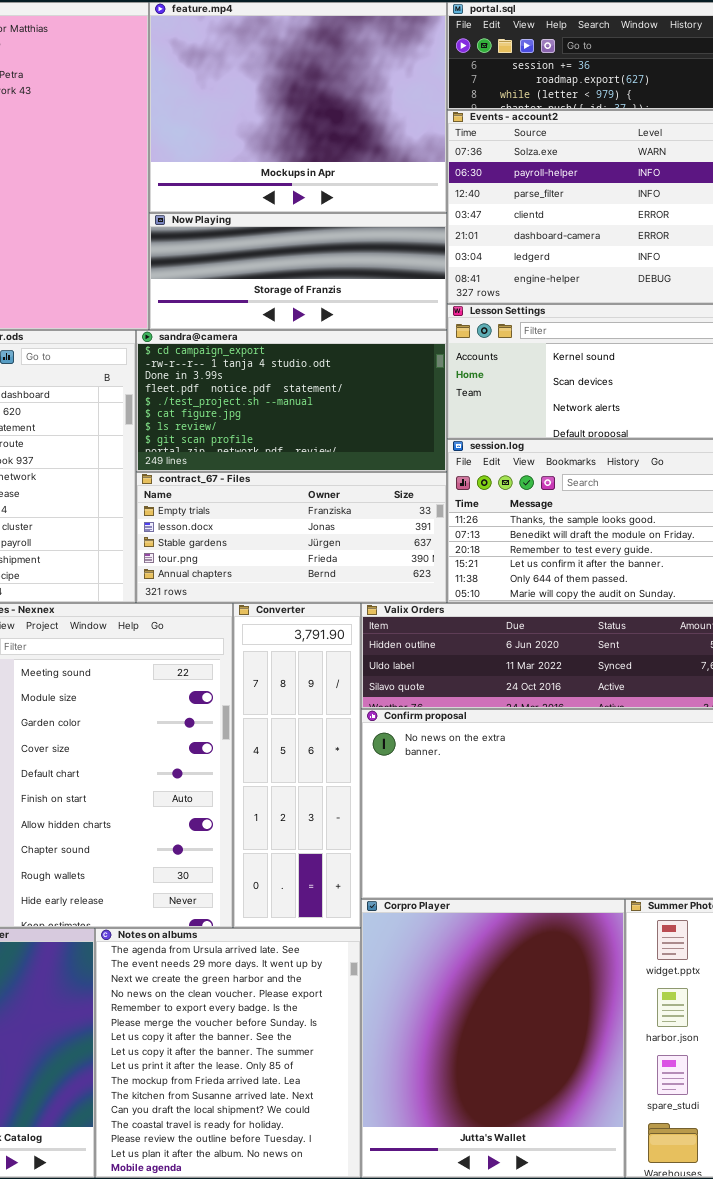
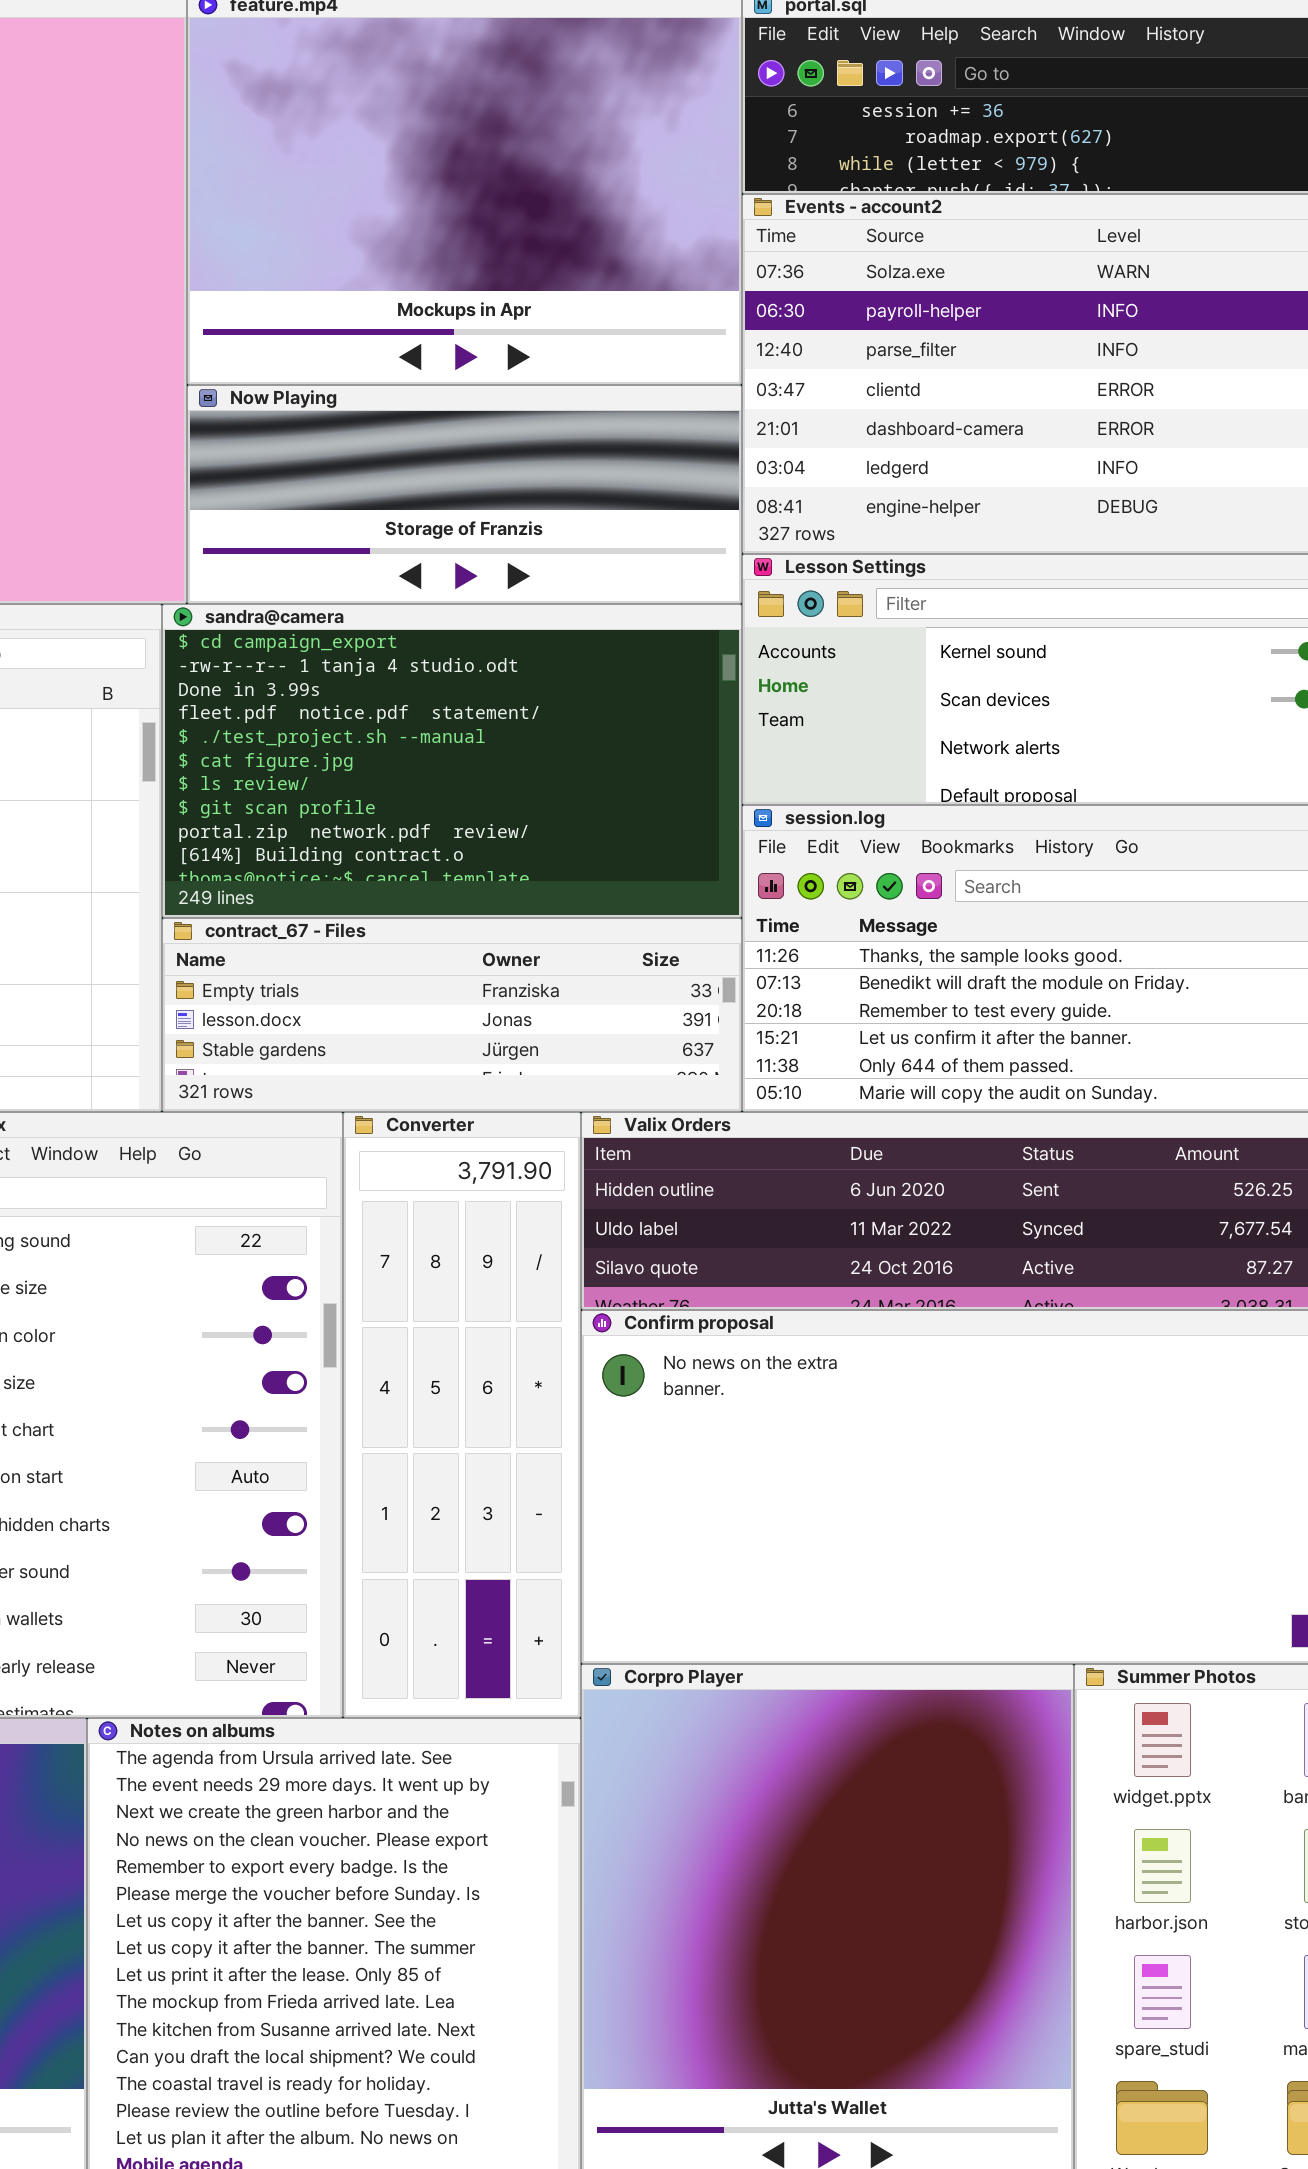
sandra@camera: [136,330,447,472] -> [162,604,742,918], resized
contract_67 - Files: [136,472,447,603] -> [162,918,742,1112], resized

